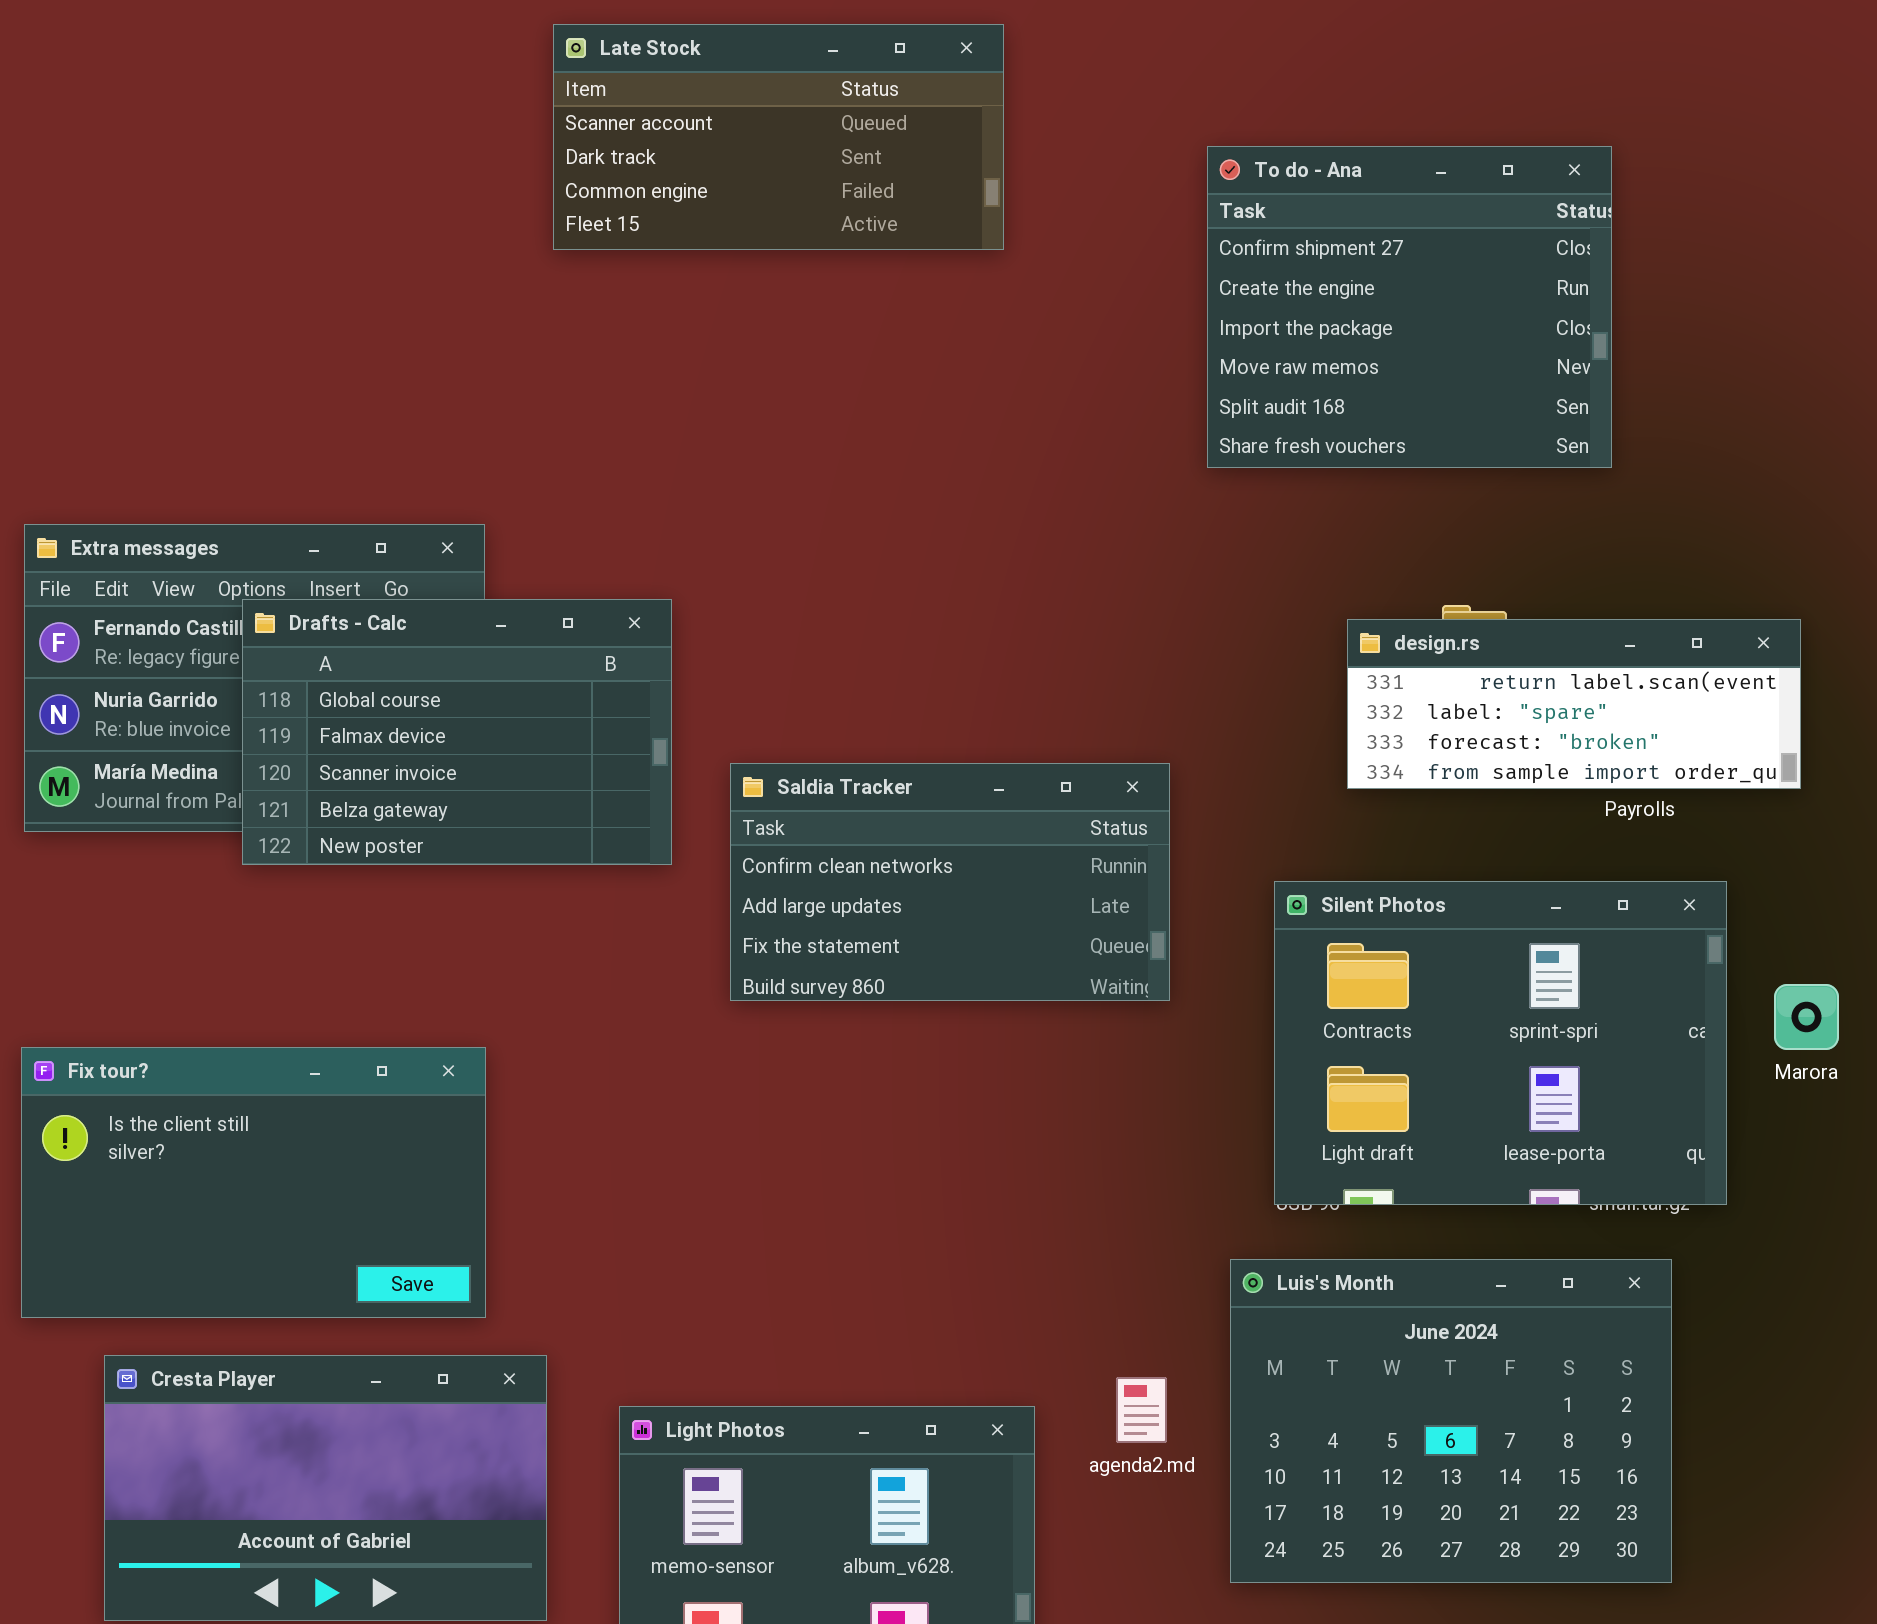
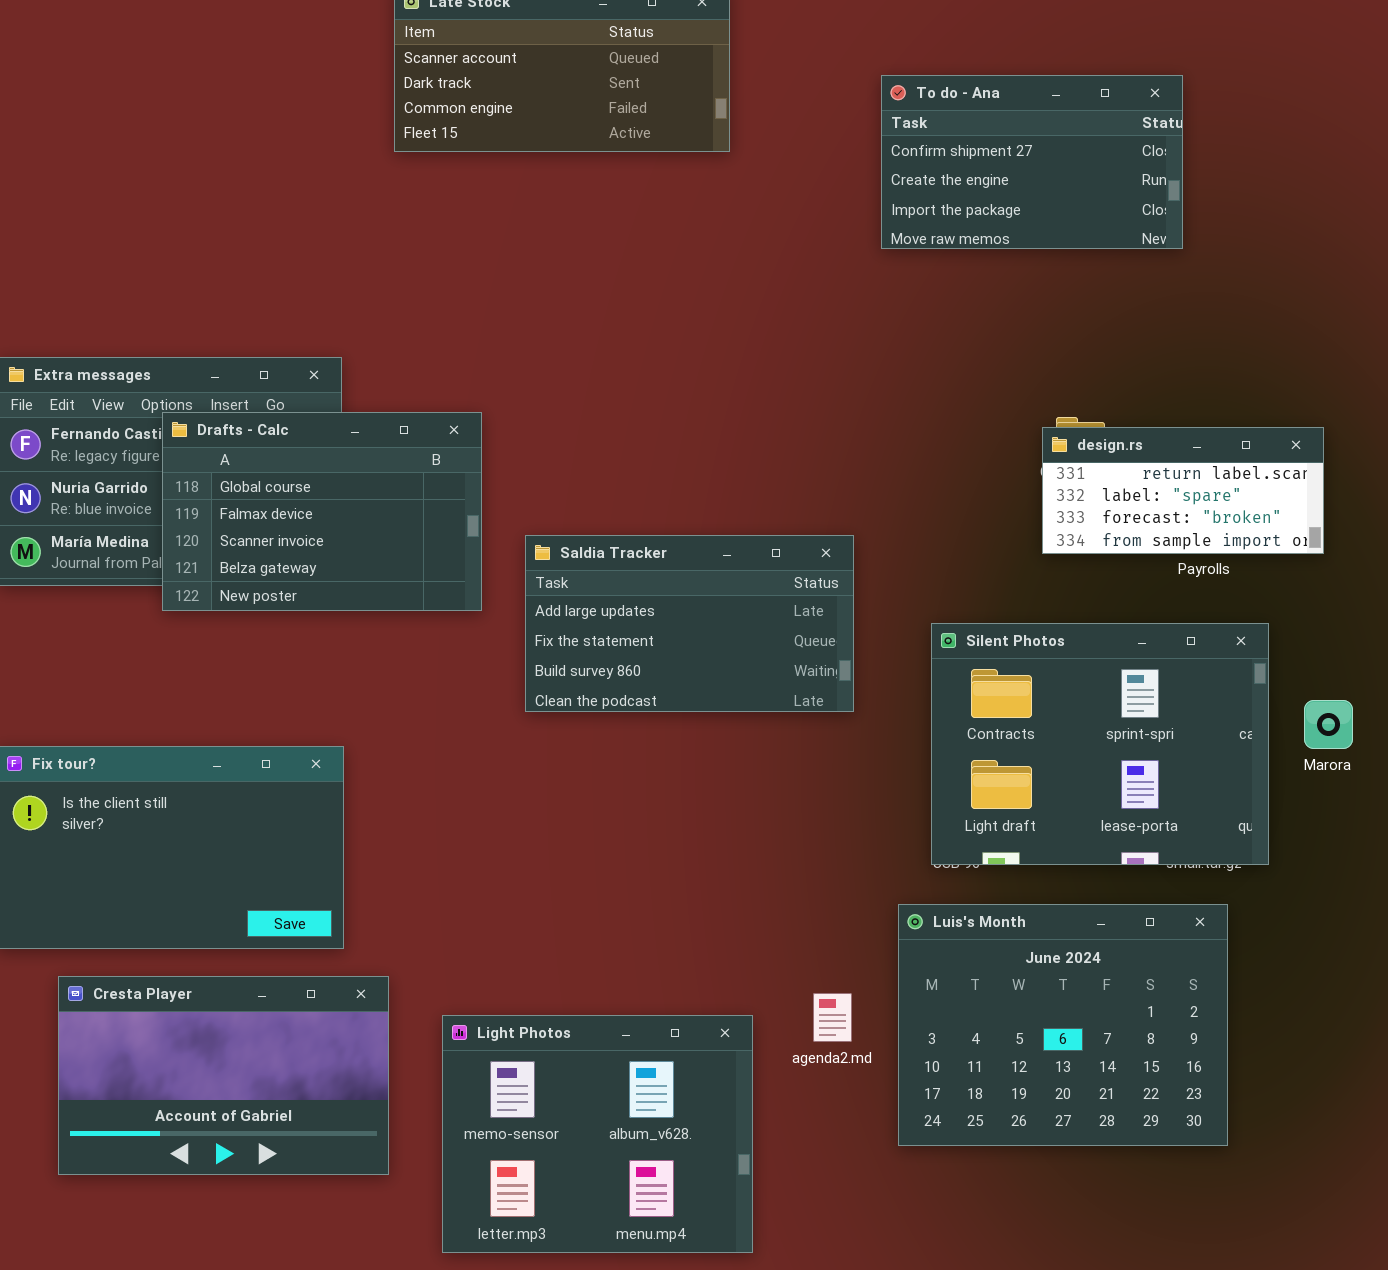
To do - Ana: [1207,146,1612,468] -> [881,75,1183,249], resized
design.rs: [1347,619,1801,789] -> [1042,427,1324,554], resized
Saldia Tracker: [730,763,1170,1001] -> [525,535,854,712], scrolled down 1 row

